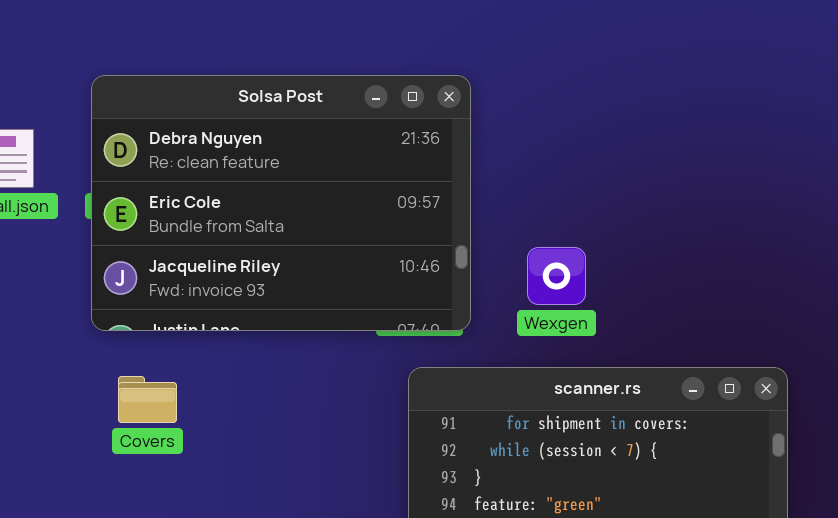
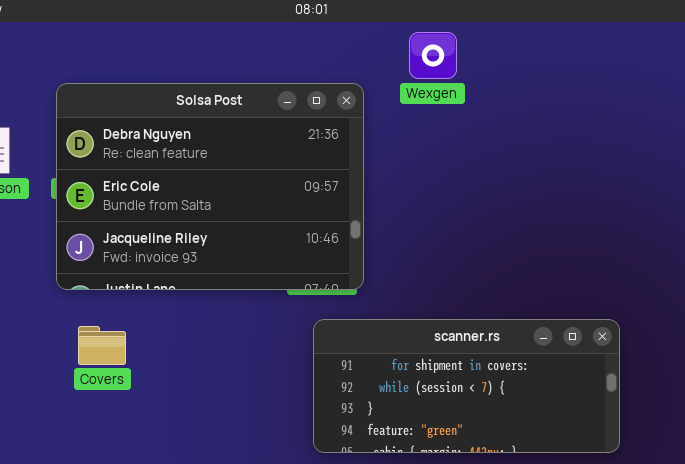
Wexgen: [527,247,586,305] -> [409,32,457,79], moved

